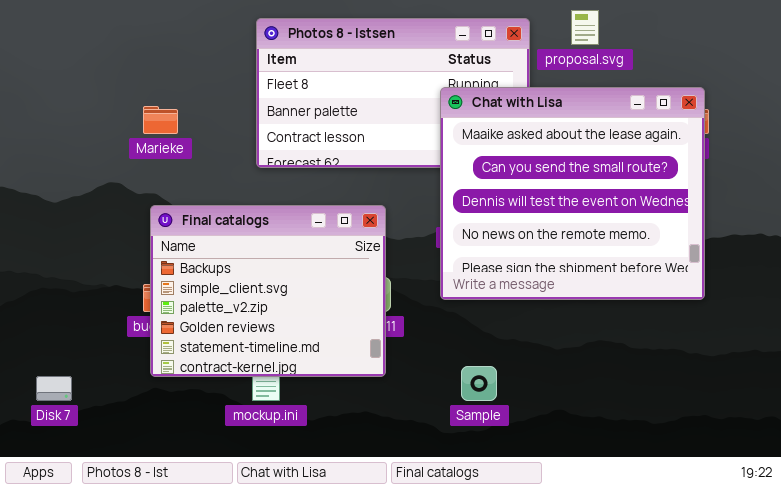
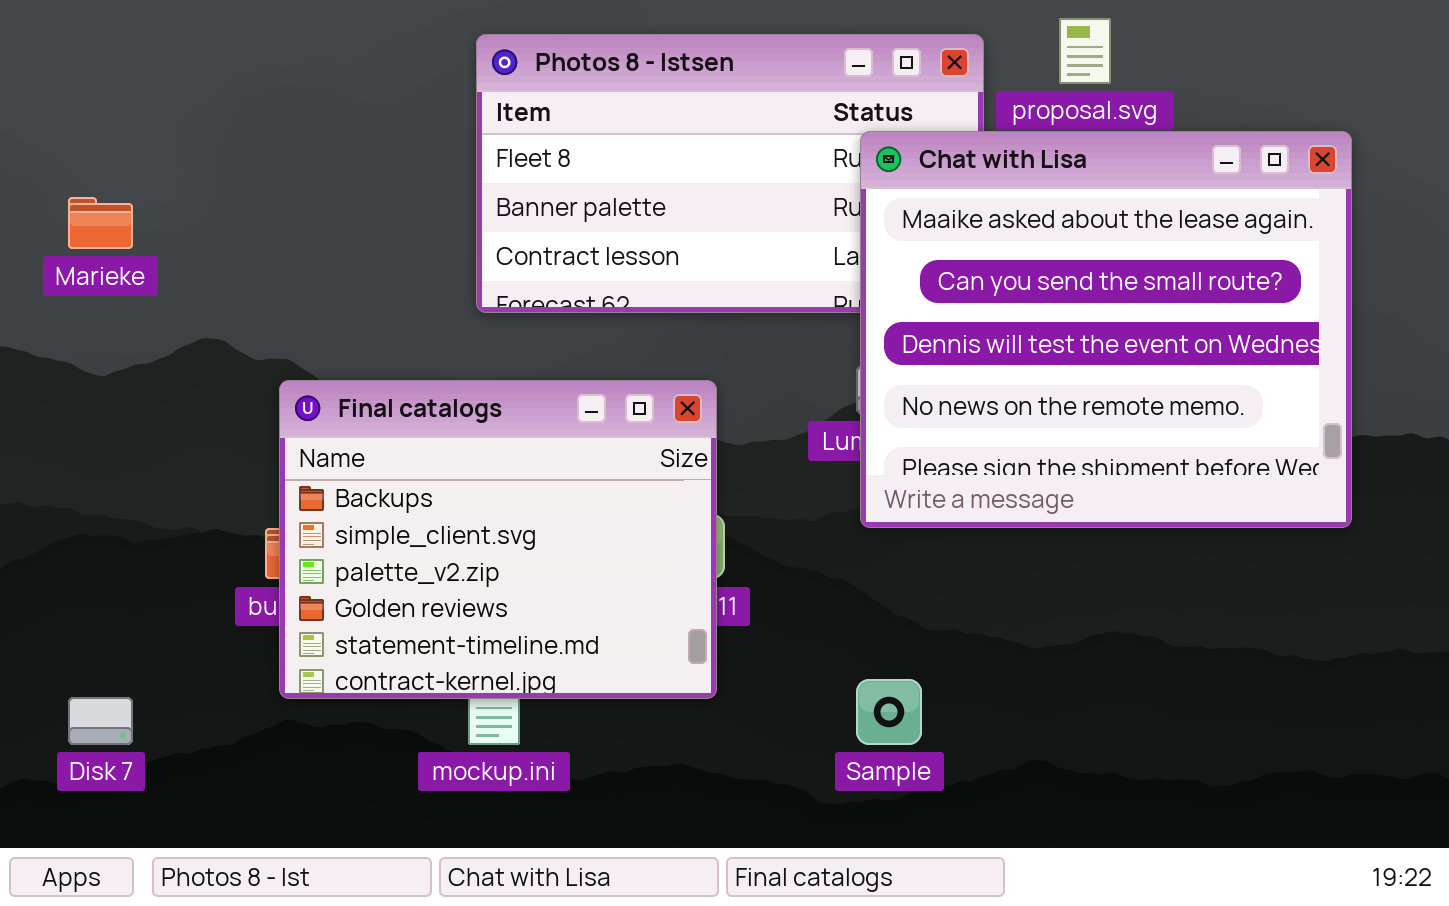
Chat with Lisa: [440,87,705,300] -> [860,131,1352,528], moved
Marieke: [143,106,178,134] -> [68,197,133,249], moved

